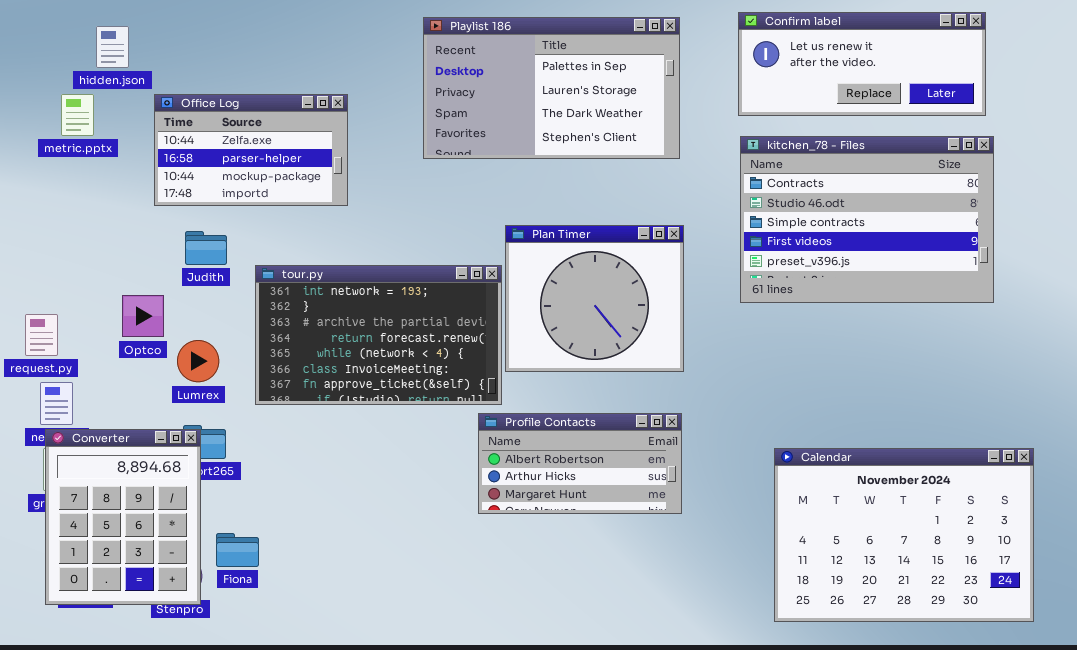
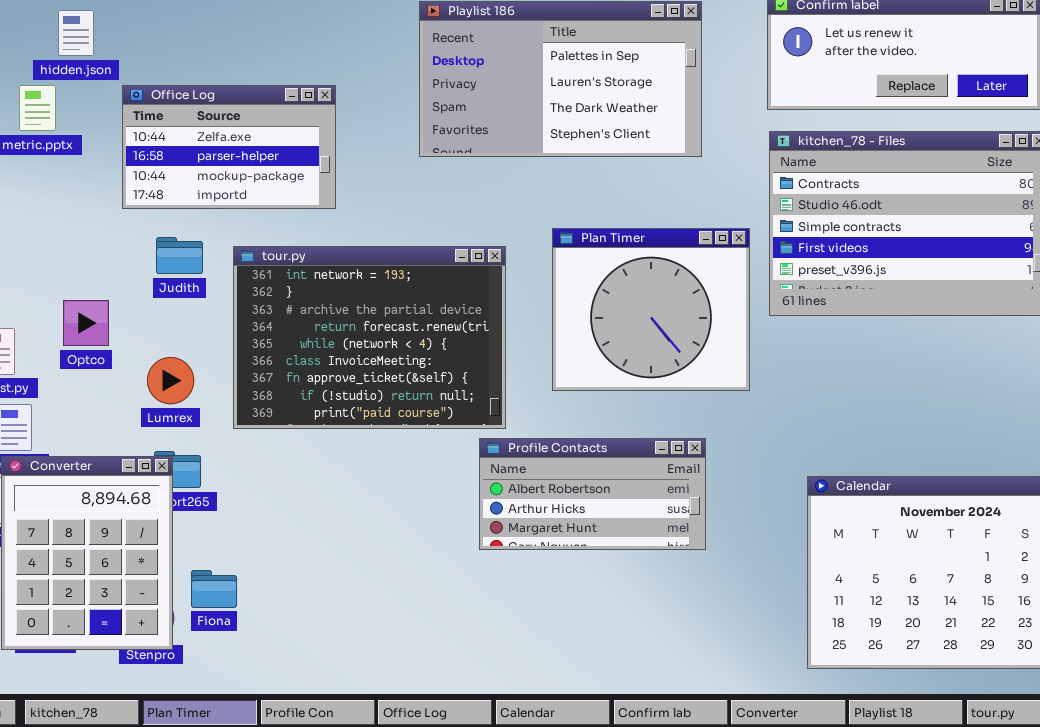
Plan Timer: [505,225,684,372] -> [552,228,750,391], moved
tour.py: [255,265,502,405] -> [233,246,506,429], resized
Optco: [122,295,164,337] -> [63,300,109,346], moved

